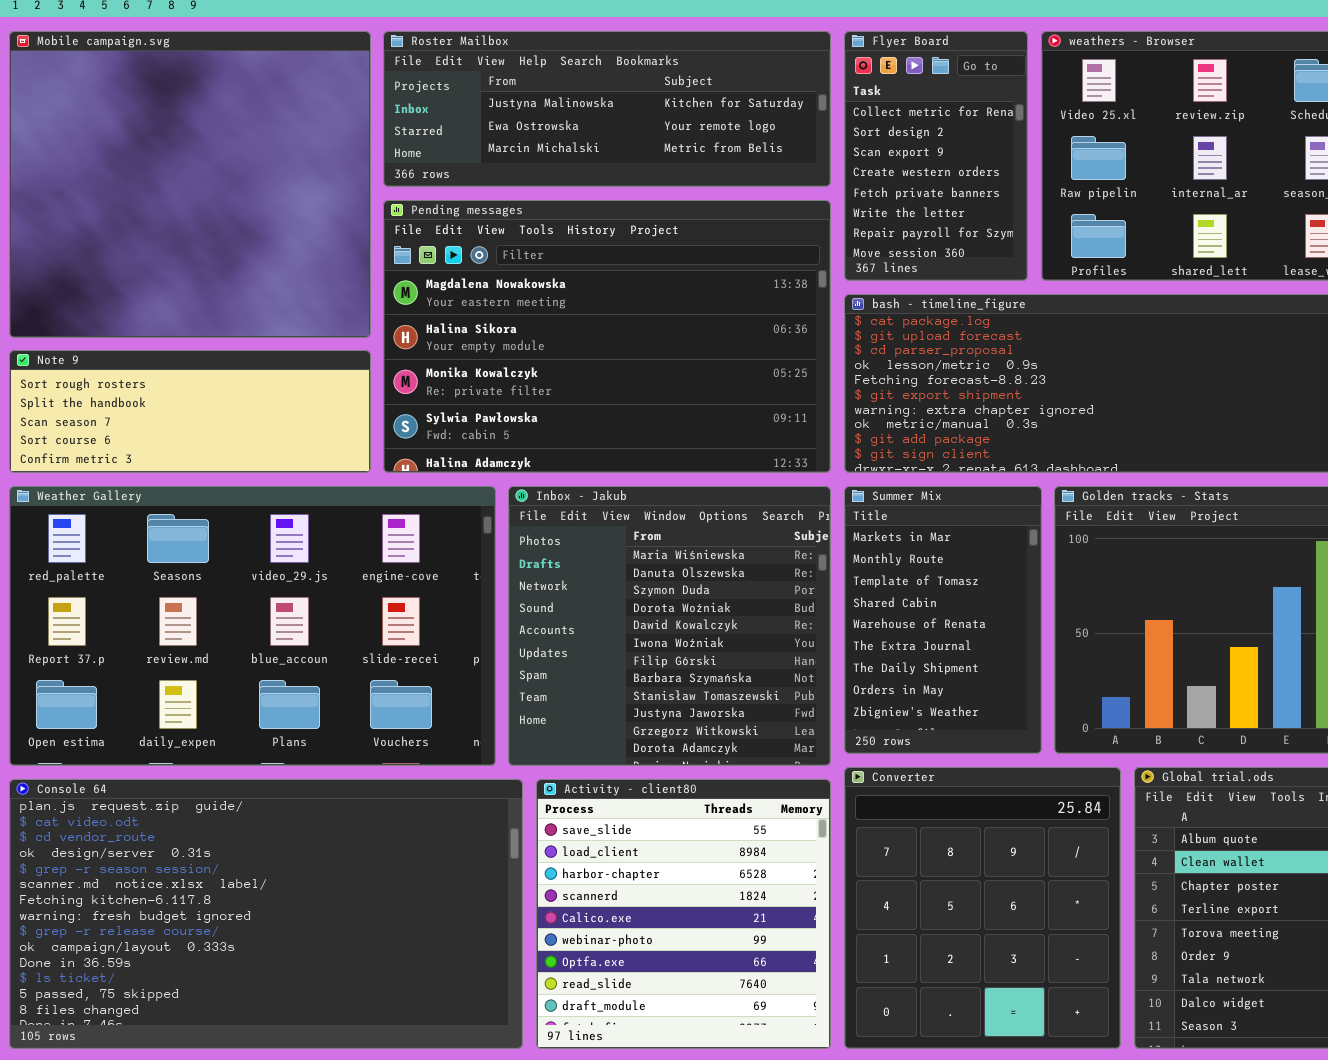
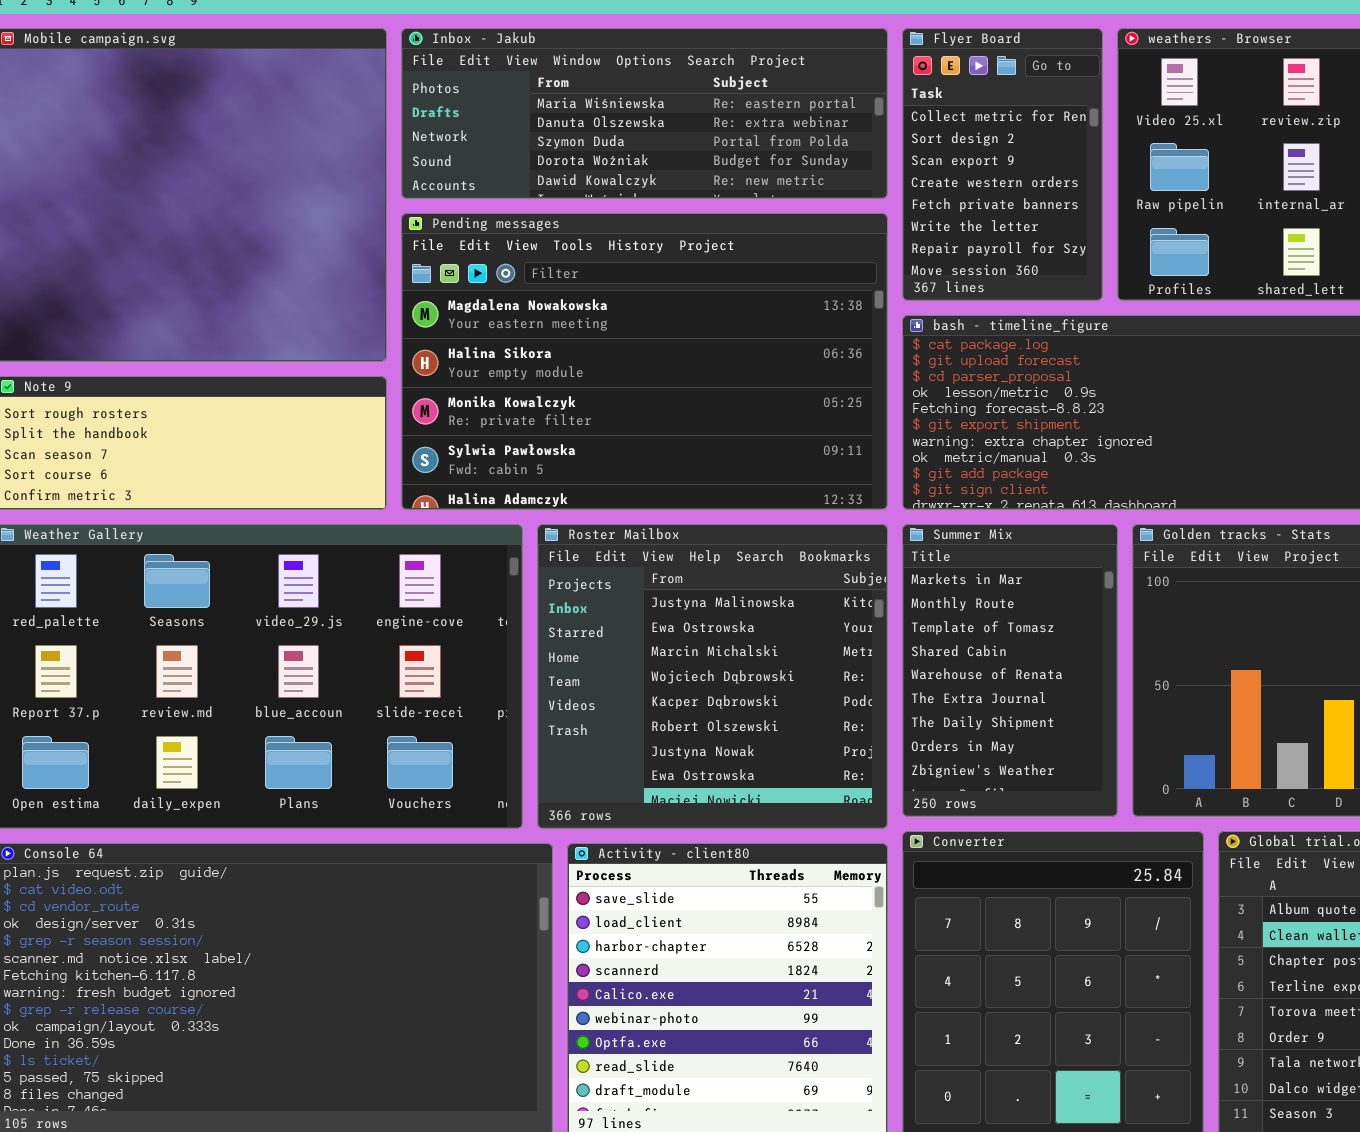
Roster Mailbox: [383,31,831,187] -> [537,524,888,829], moved, resized
Inbox - Jakub: [508,486,831,766] -> [401,28,888,199], moved, resized

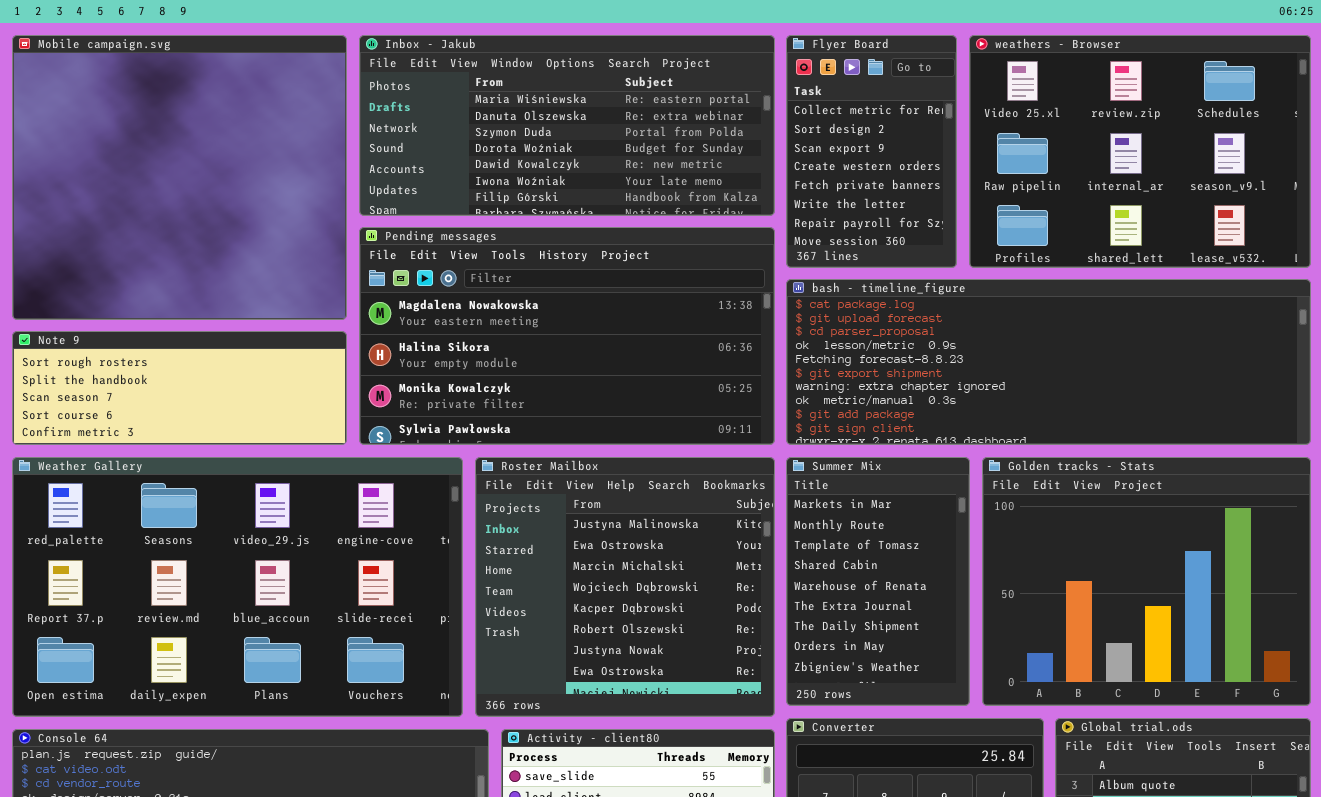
Inbox - Jakub: [401,28,888,199] -> [359,35,775,216], resized
Pending messages: [401,213,888,510] -> [359,227,775,445], resized

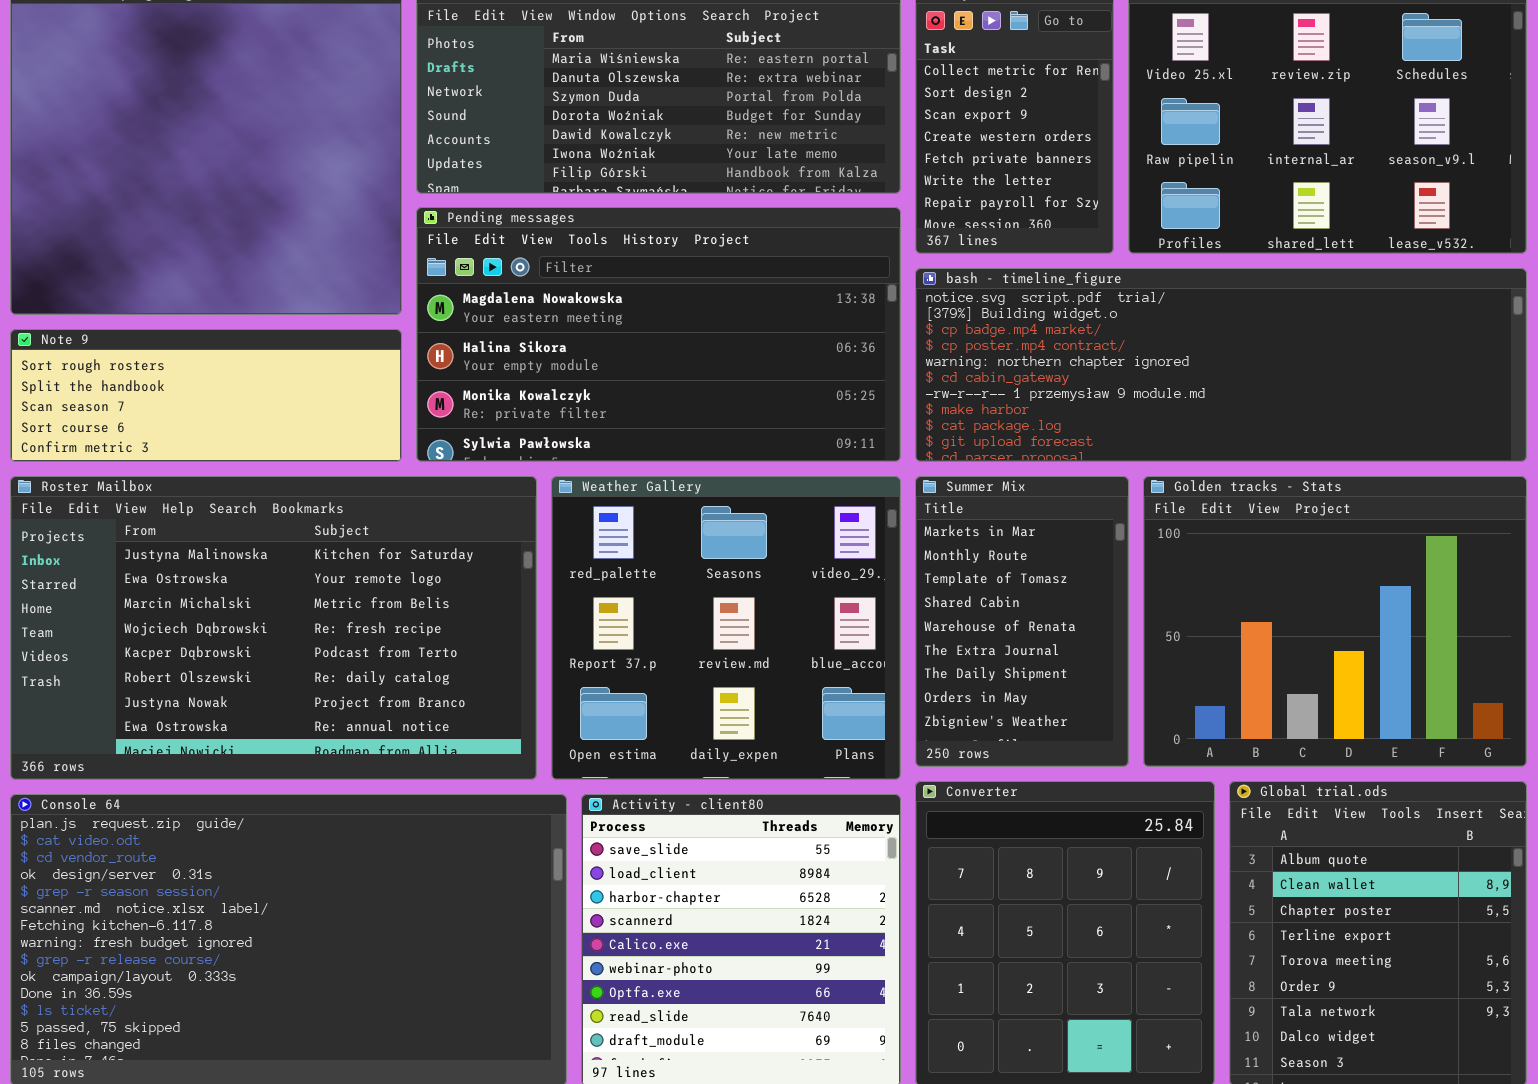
bash - timeline_figure: [786,279,1311,445] -> [915,268,1527,462], scrolled up 8 rows
Weather Gallery: [12,457,463,717] -> [551,476,901,780], moved, resized
Roster Mailbox: [475,457,775,717] -> [10,476,537,780], moved, resized

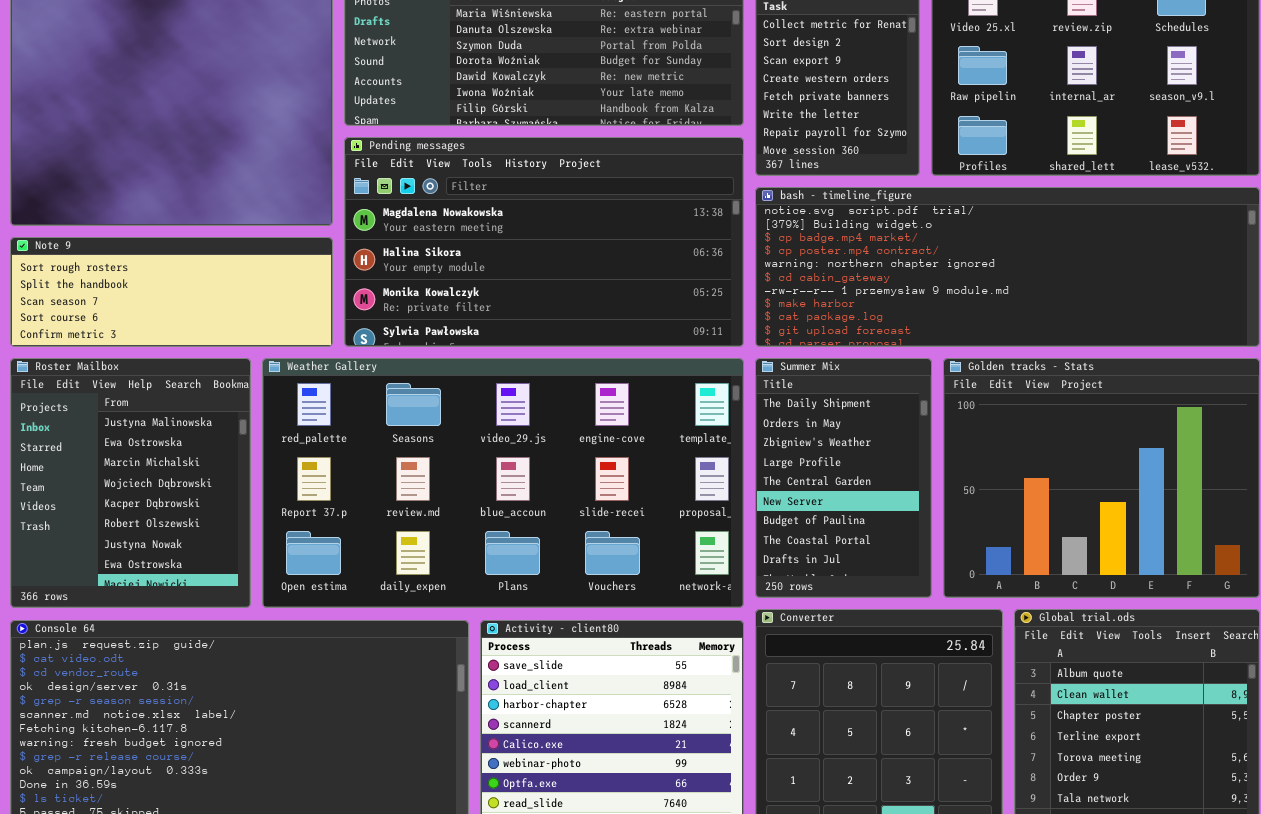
Roster Mailbox: [10,476,537,780] -> [10,358,251,608], resized
Weather Gallery: [551,476,901,780] -> [262,358,744,608], resized
Summer Mix: [915,476,1129,767] -> [755,358,932,598], scrolled down 6 rows

